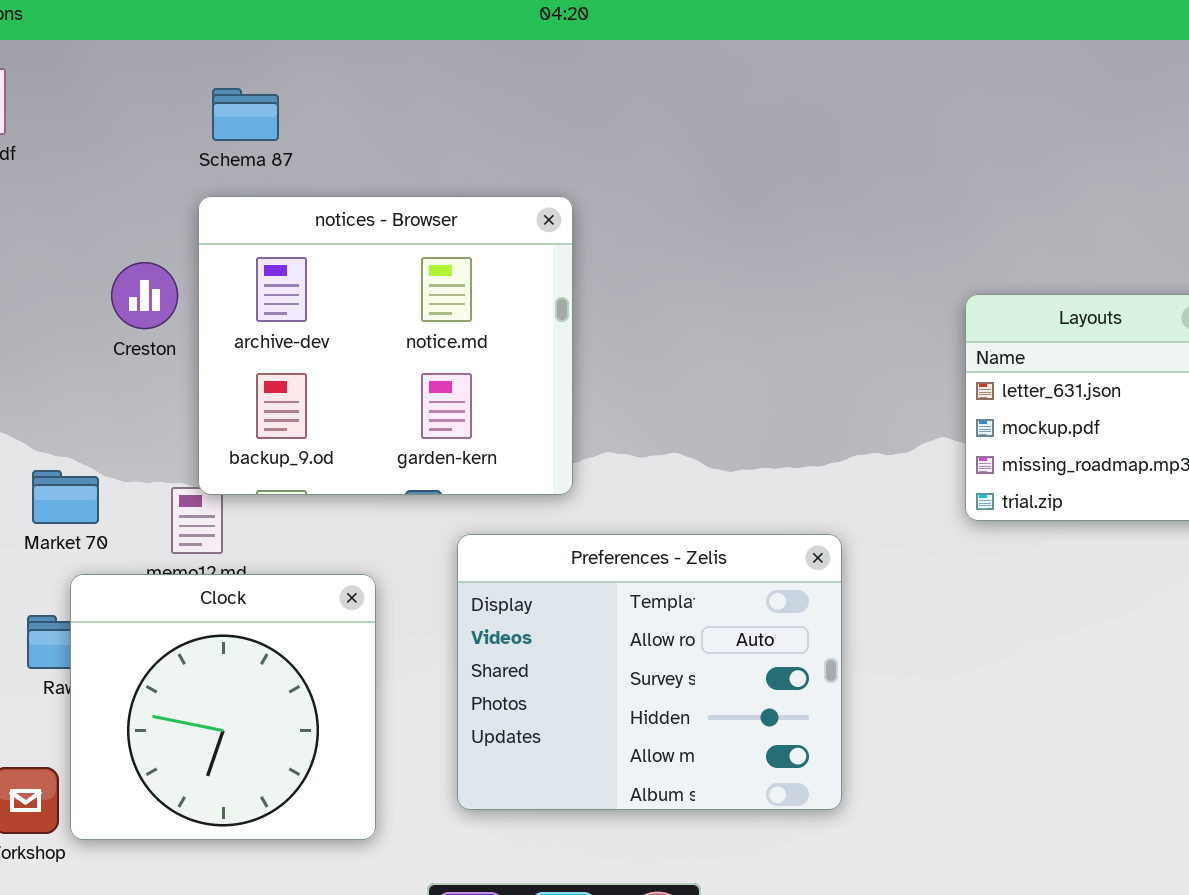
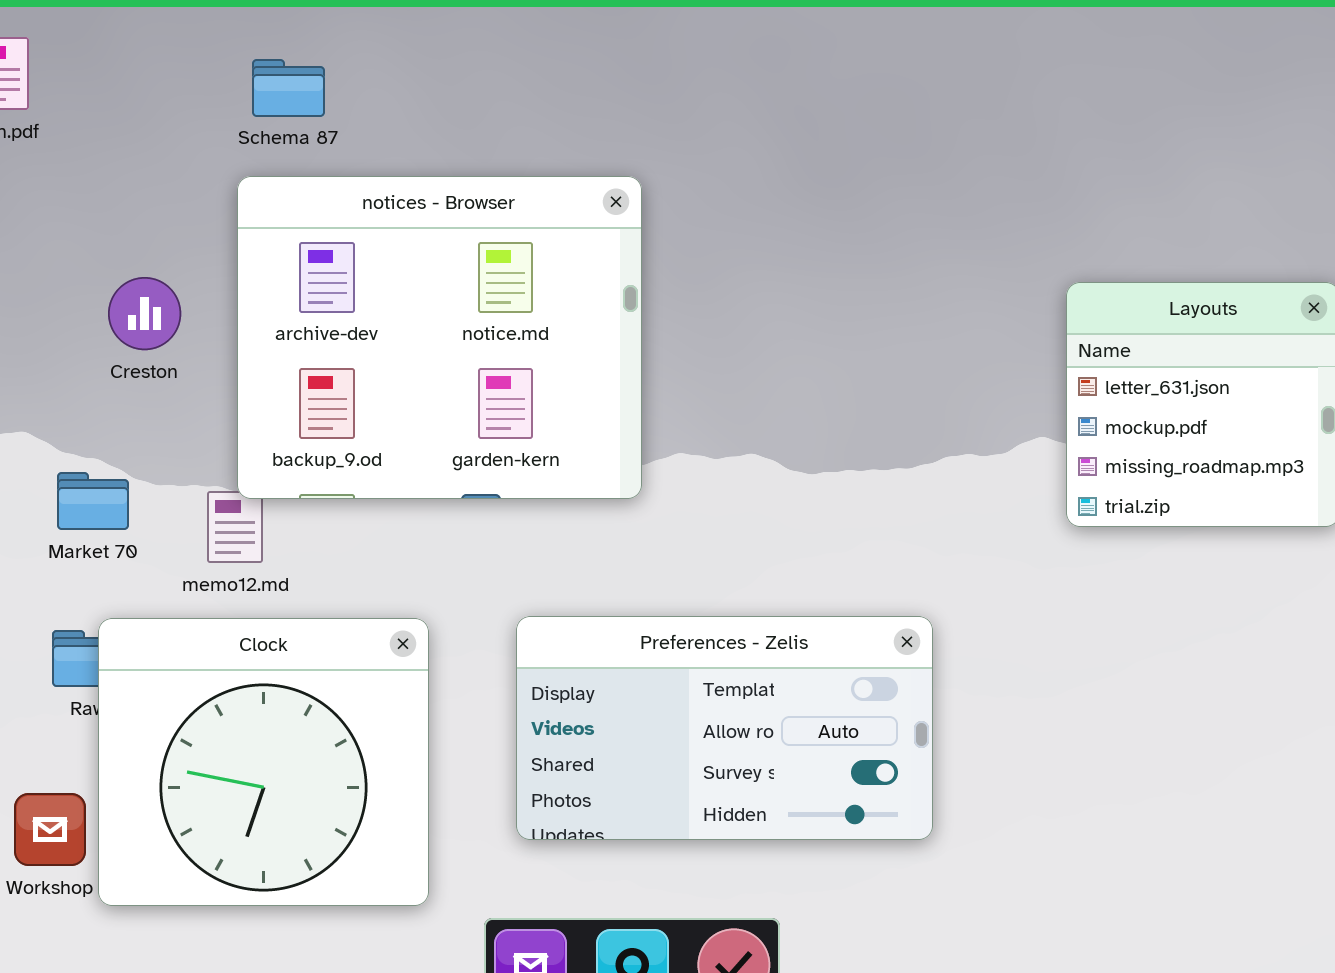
Creston: [111,262,178,329] -> [108,277,181,350], moved
Preferences - Zelis: [457,534,842,810] -> [516,616,933,840], resized
Clock: [70,574,376,840] -> [98,618,429,906], moved

